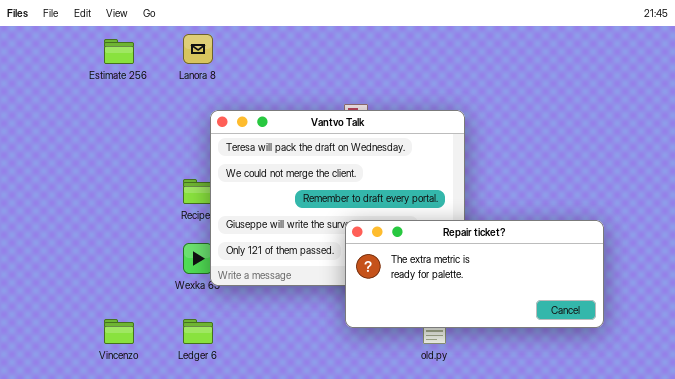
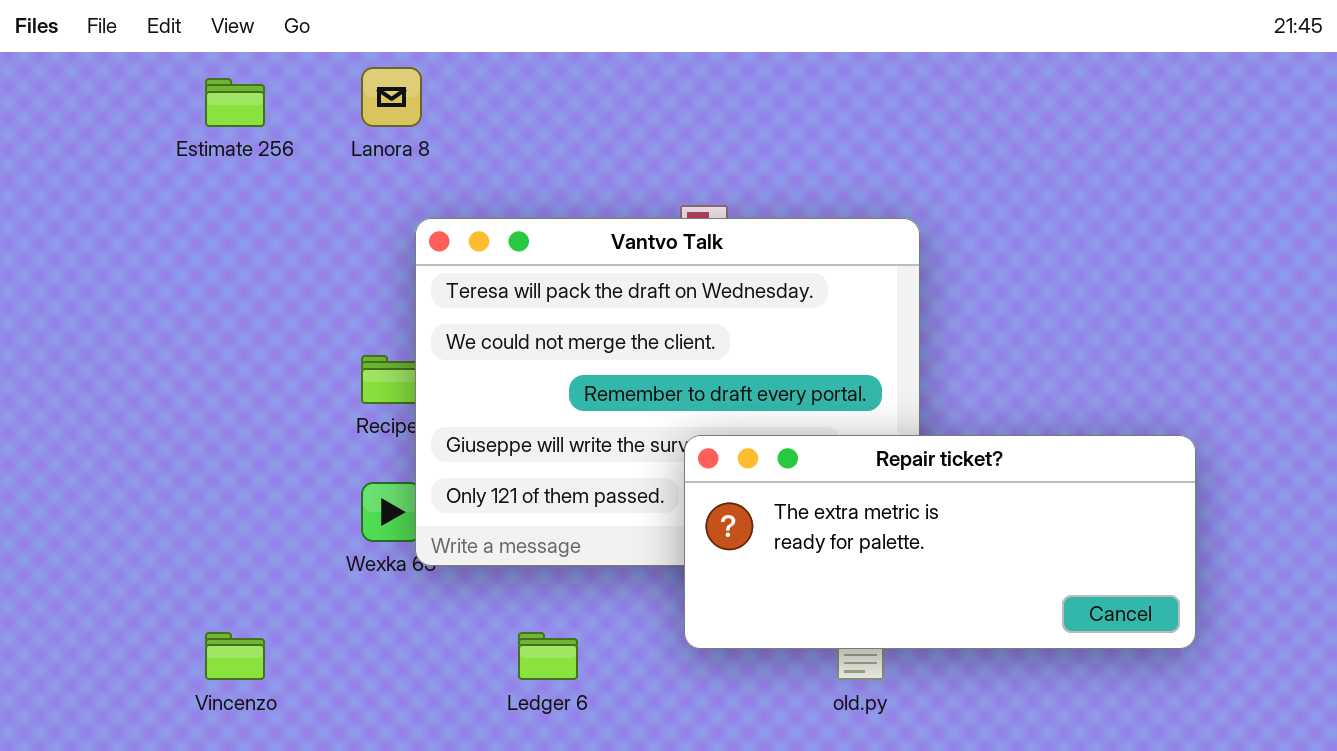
Ledger 6: [183,319,213,344] -> [518,632,578,680], moved

